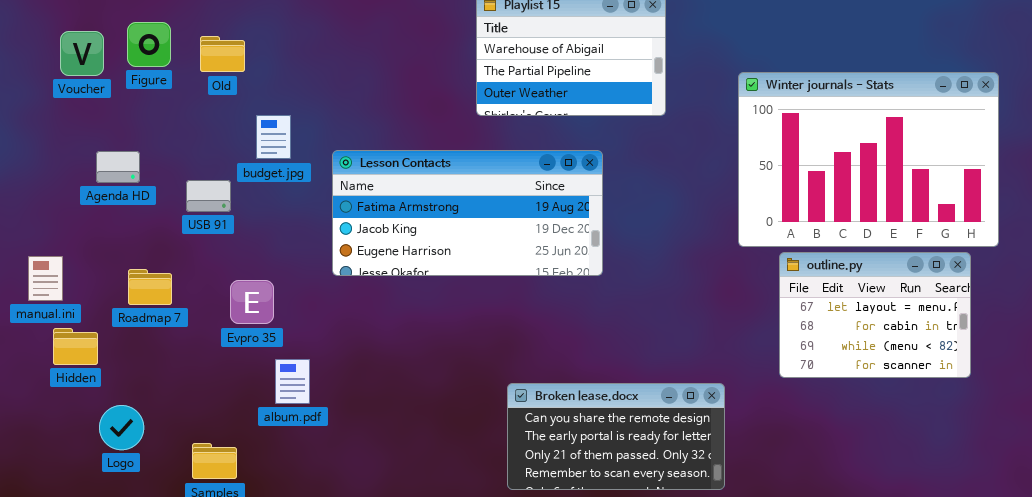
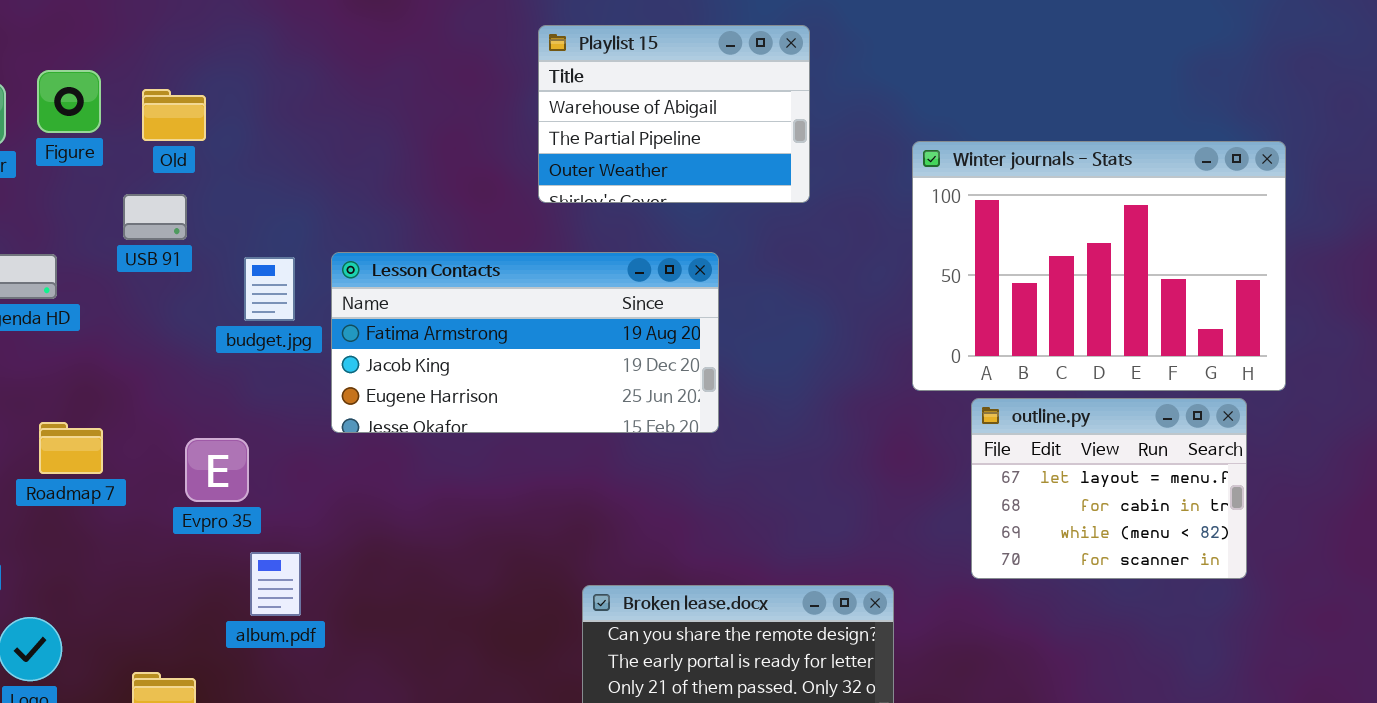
budget.jpg: [256,115,291,159] -> [244,257,295,321], moved
USB 91: [186,180,231,212] -> [123,194,187,240], moved

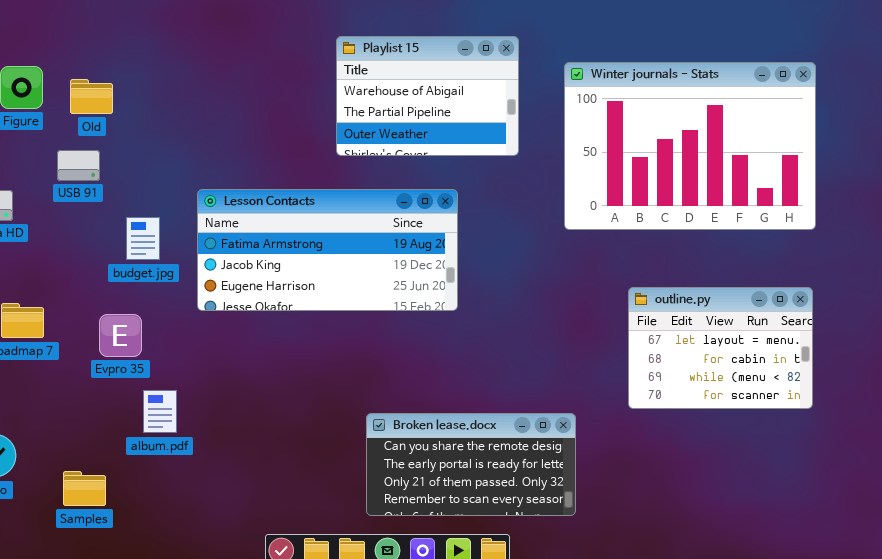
Winter journals - Stats: [912,141,1286,391] -> [564,62,816,230], moved
budget.jpg: [244,257,295,321] -> [126,217,160,260], moved

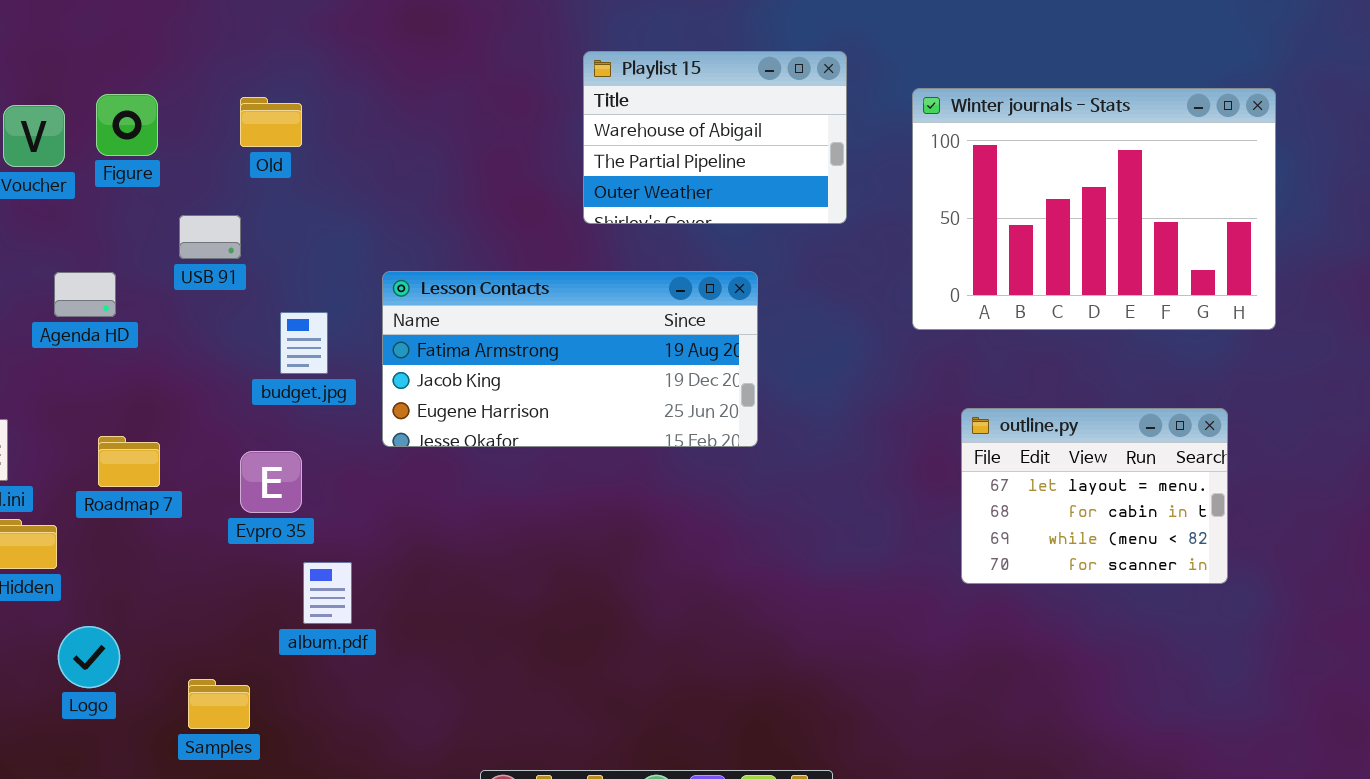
Old: [70,79,113,114] -> [240,97,302,147], moved
outline.py: [628,287,813,409] -> [961,408,1228,584], moved
Broken lease.docx: [366,413,576,516] -> none, closed

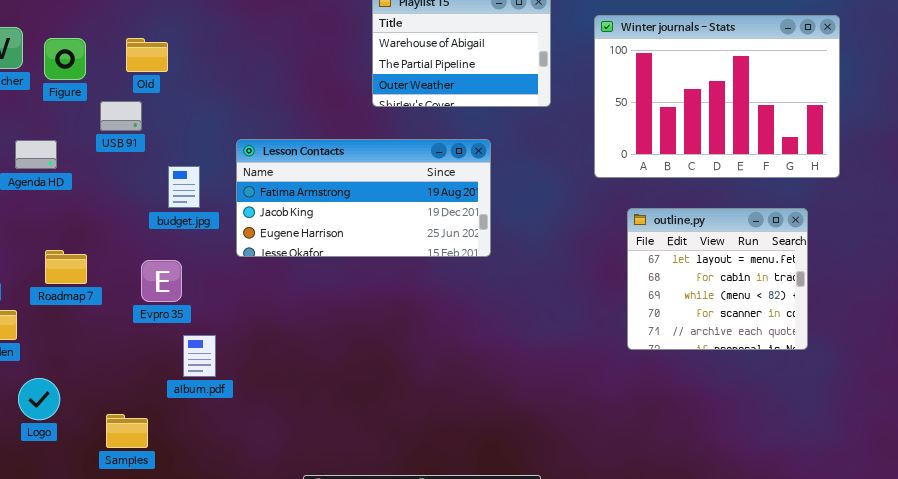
Figure: [96,94,158,156] -> [44,38,86,80], moved
Old: [240,97,302,147] -> [126,38,168,72], moved
outline.py: [961,408,1228,584] -> [627,208,808,350], resized

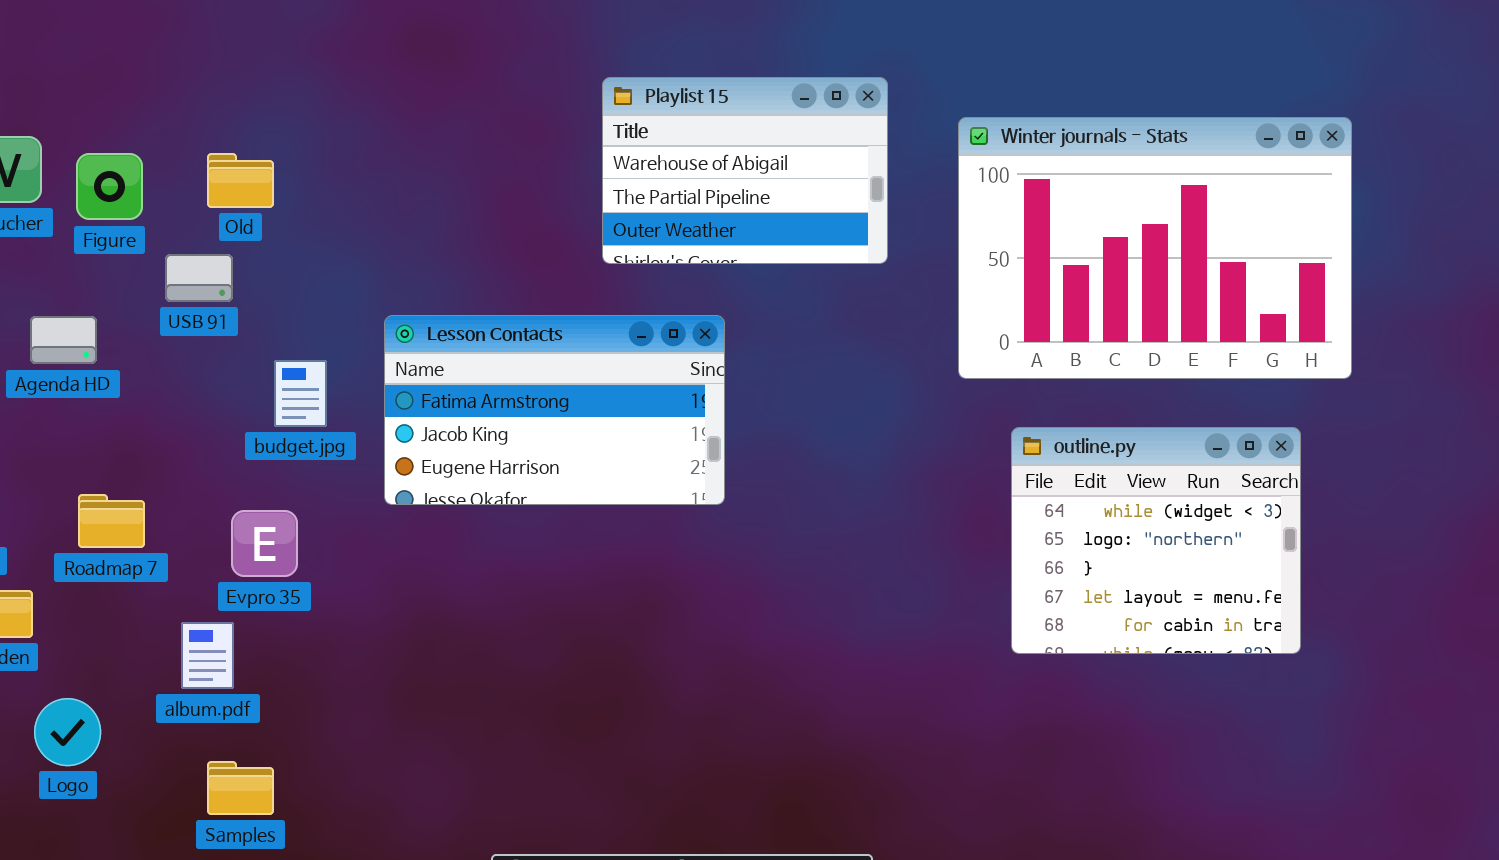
Lesson Contacts: [236,139,491,257] -> [384,315,725,505], resized
outline.py: [627,208,808,350] -> [1011,427,1301,654], scrolled up 3 rows
album.pdf: [183,335,216,377] -> [181,622,234,689], moved
Samples: [106,414,148,448] -> [207,761,274,815], moved

